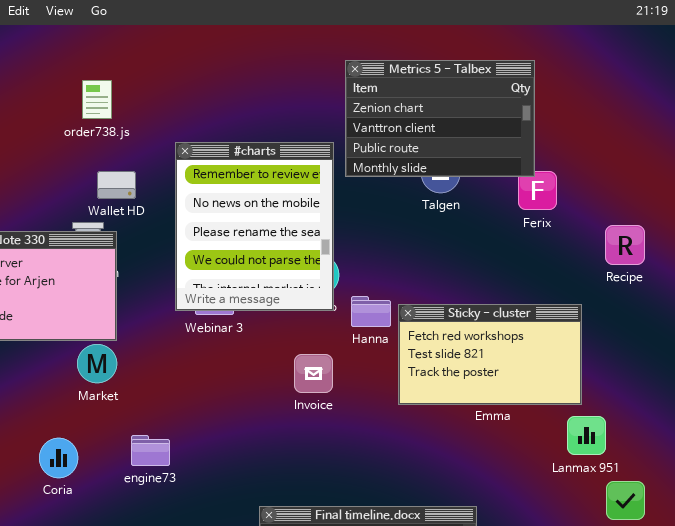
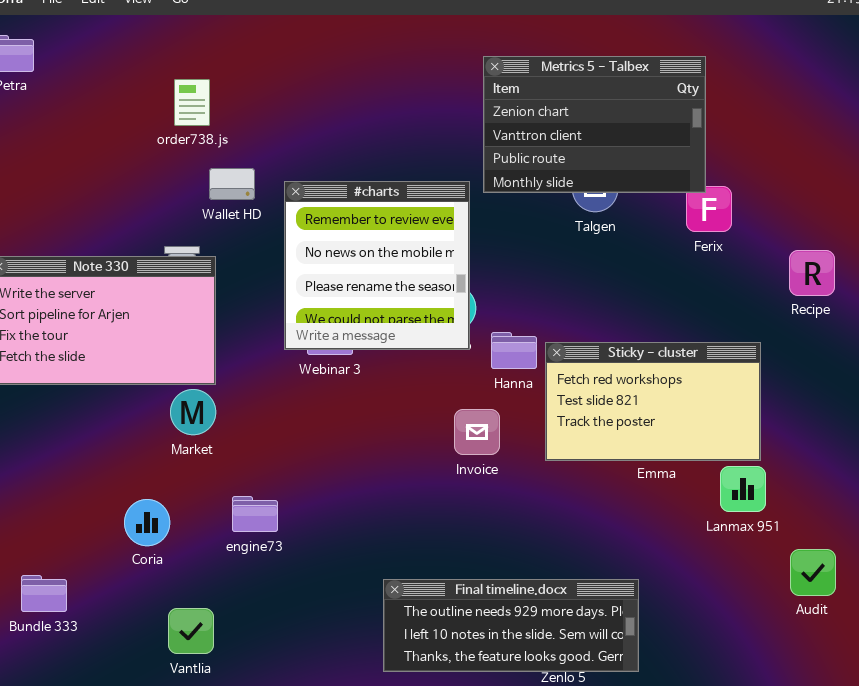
#charts: [175,142,334,311] -> [284,181,470,350], resized
Wallet HD: [97,171,136,199] -> [209,168,255,200], moved
Invoice: [294,354,333,393] -> [454,409,500,455], moved
Lanmax 951: [567,416,606,455] -> [720,466,766,512], moved

